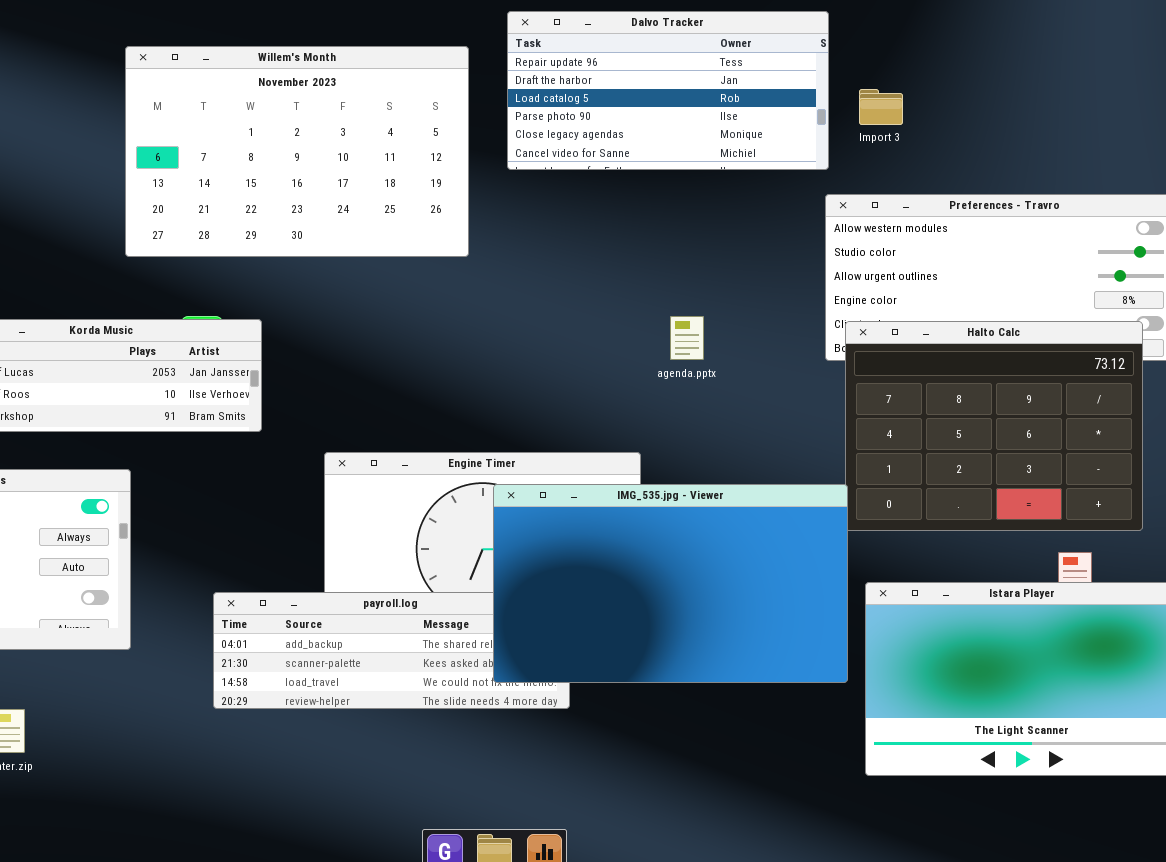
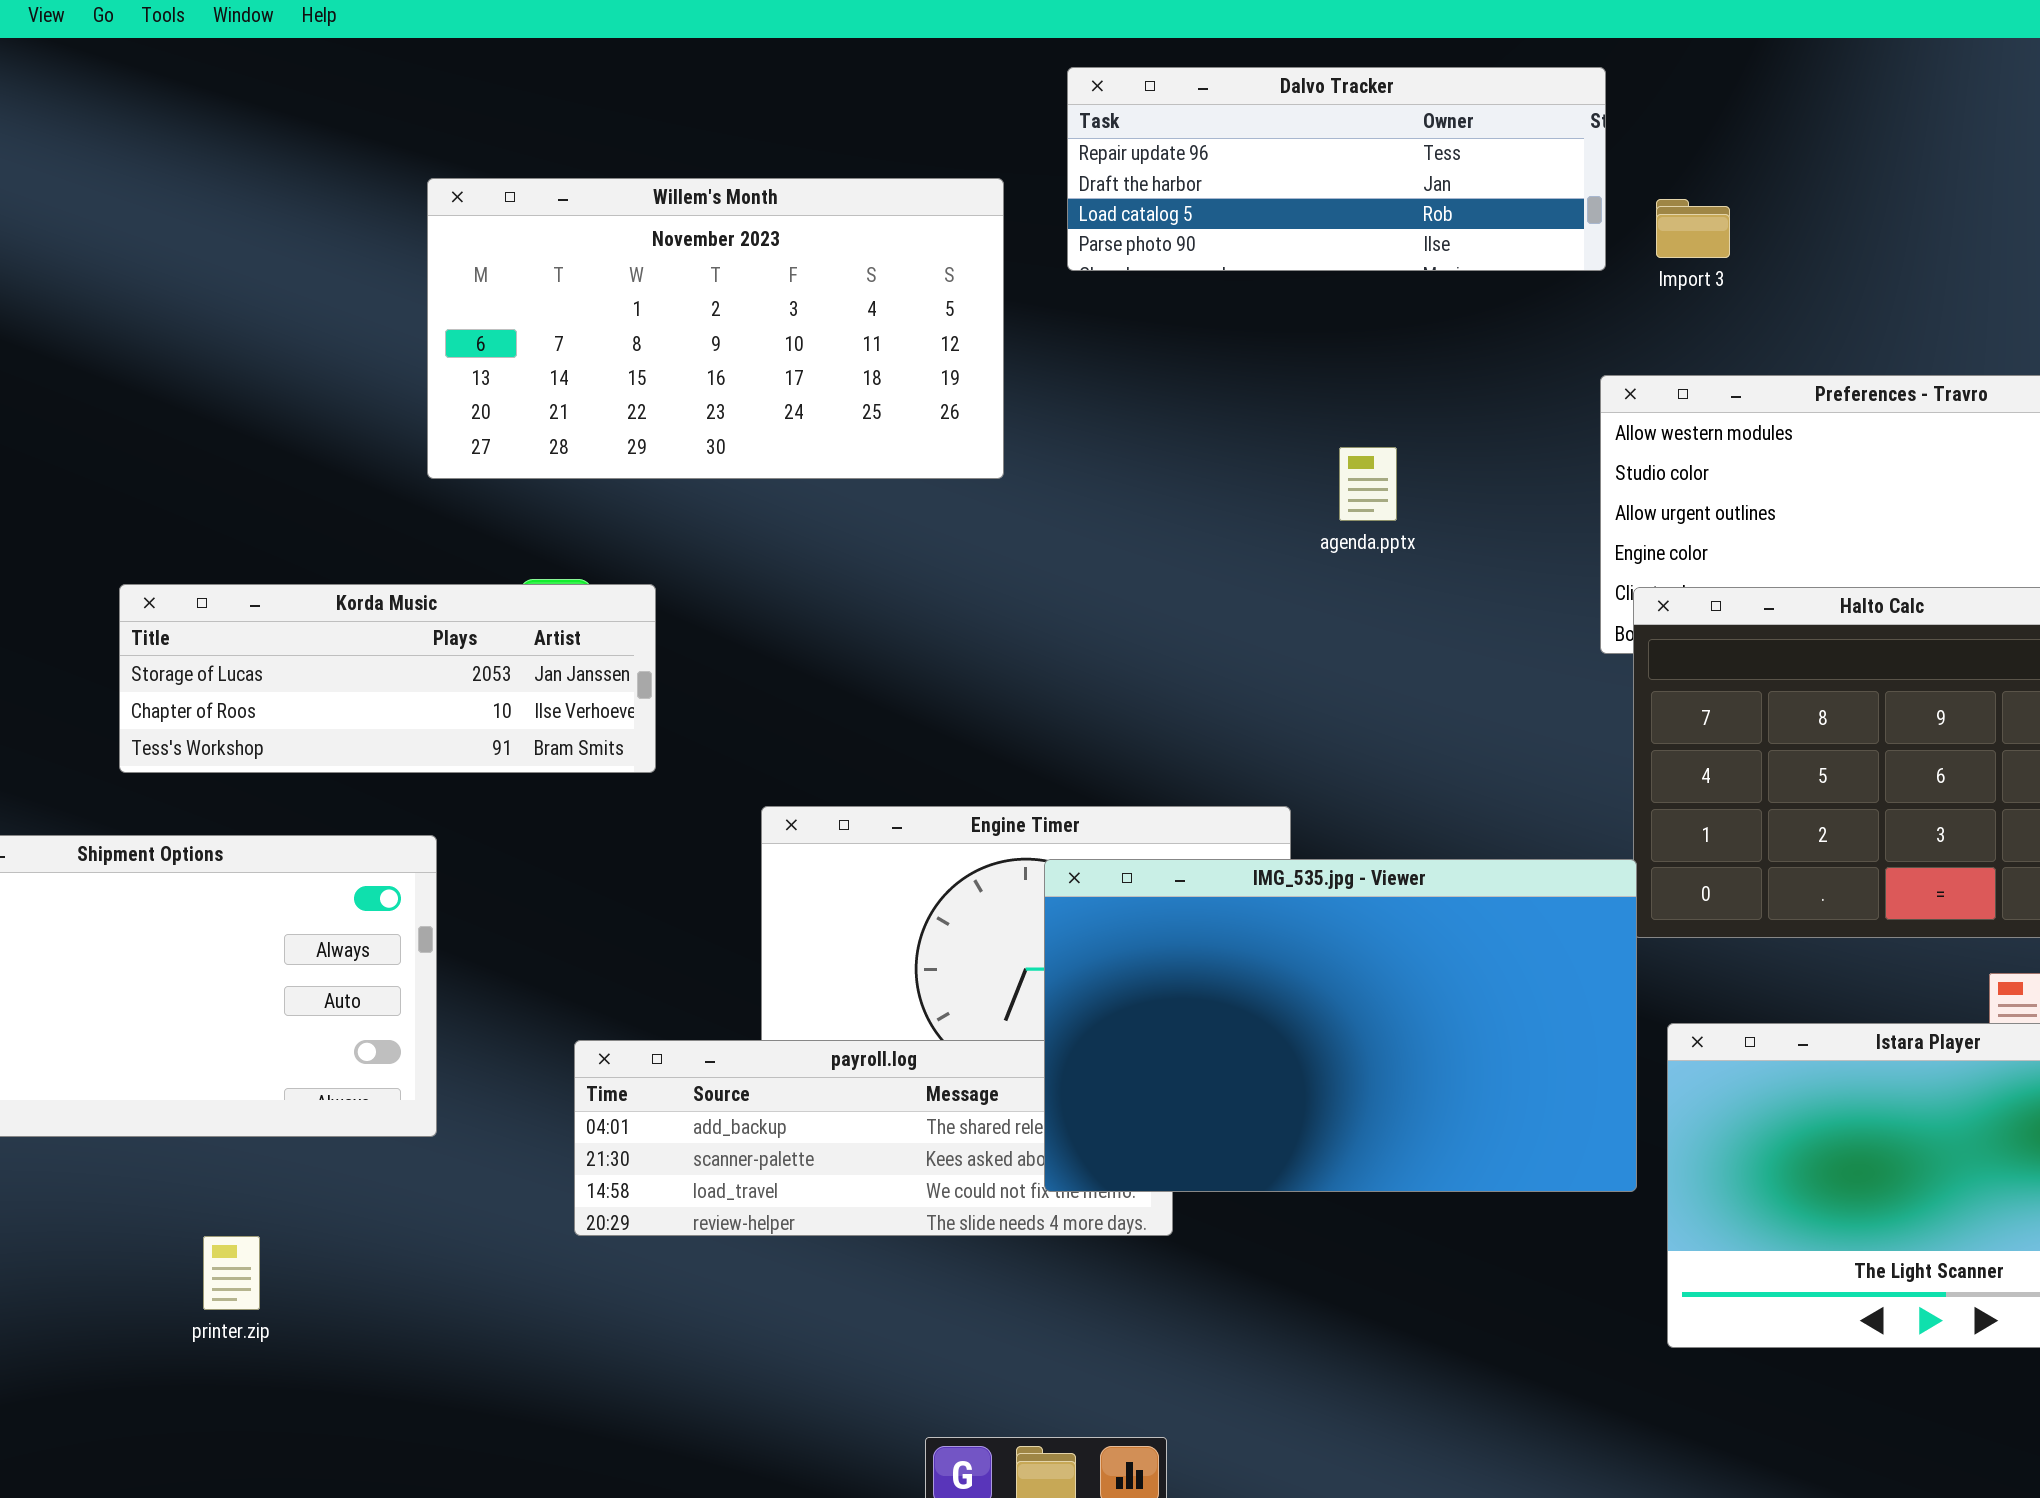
Dalvo Tracker: [507,11,829,170] -> [1067,67,1606,271], resized
Willem's Month: [125,46,469,257] -> [427,178,1004,479], resized
agenda.pptx: [670,316,704,360] -> [1339,447,1397,521], moved

